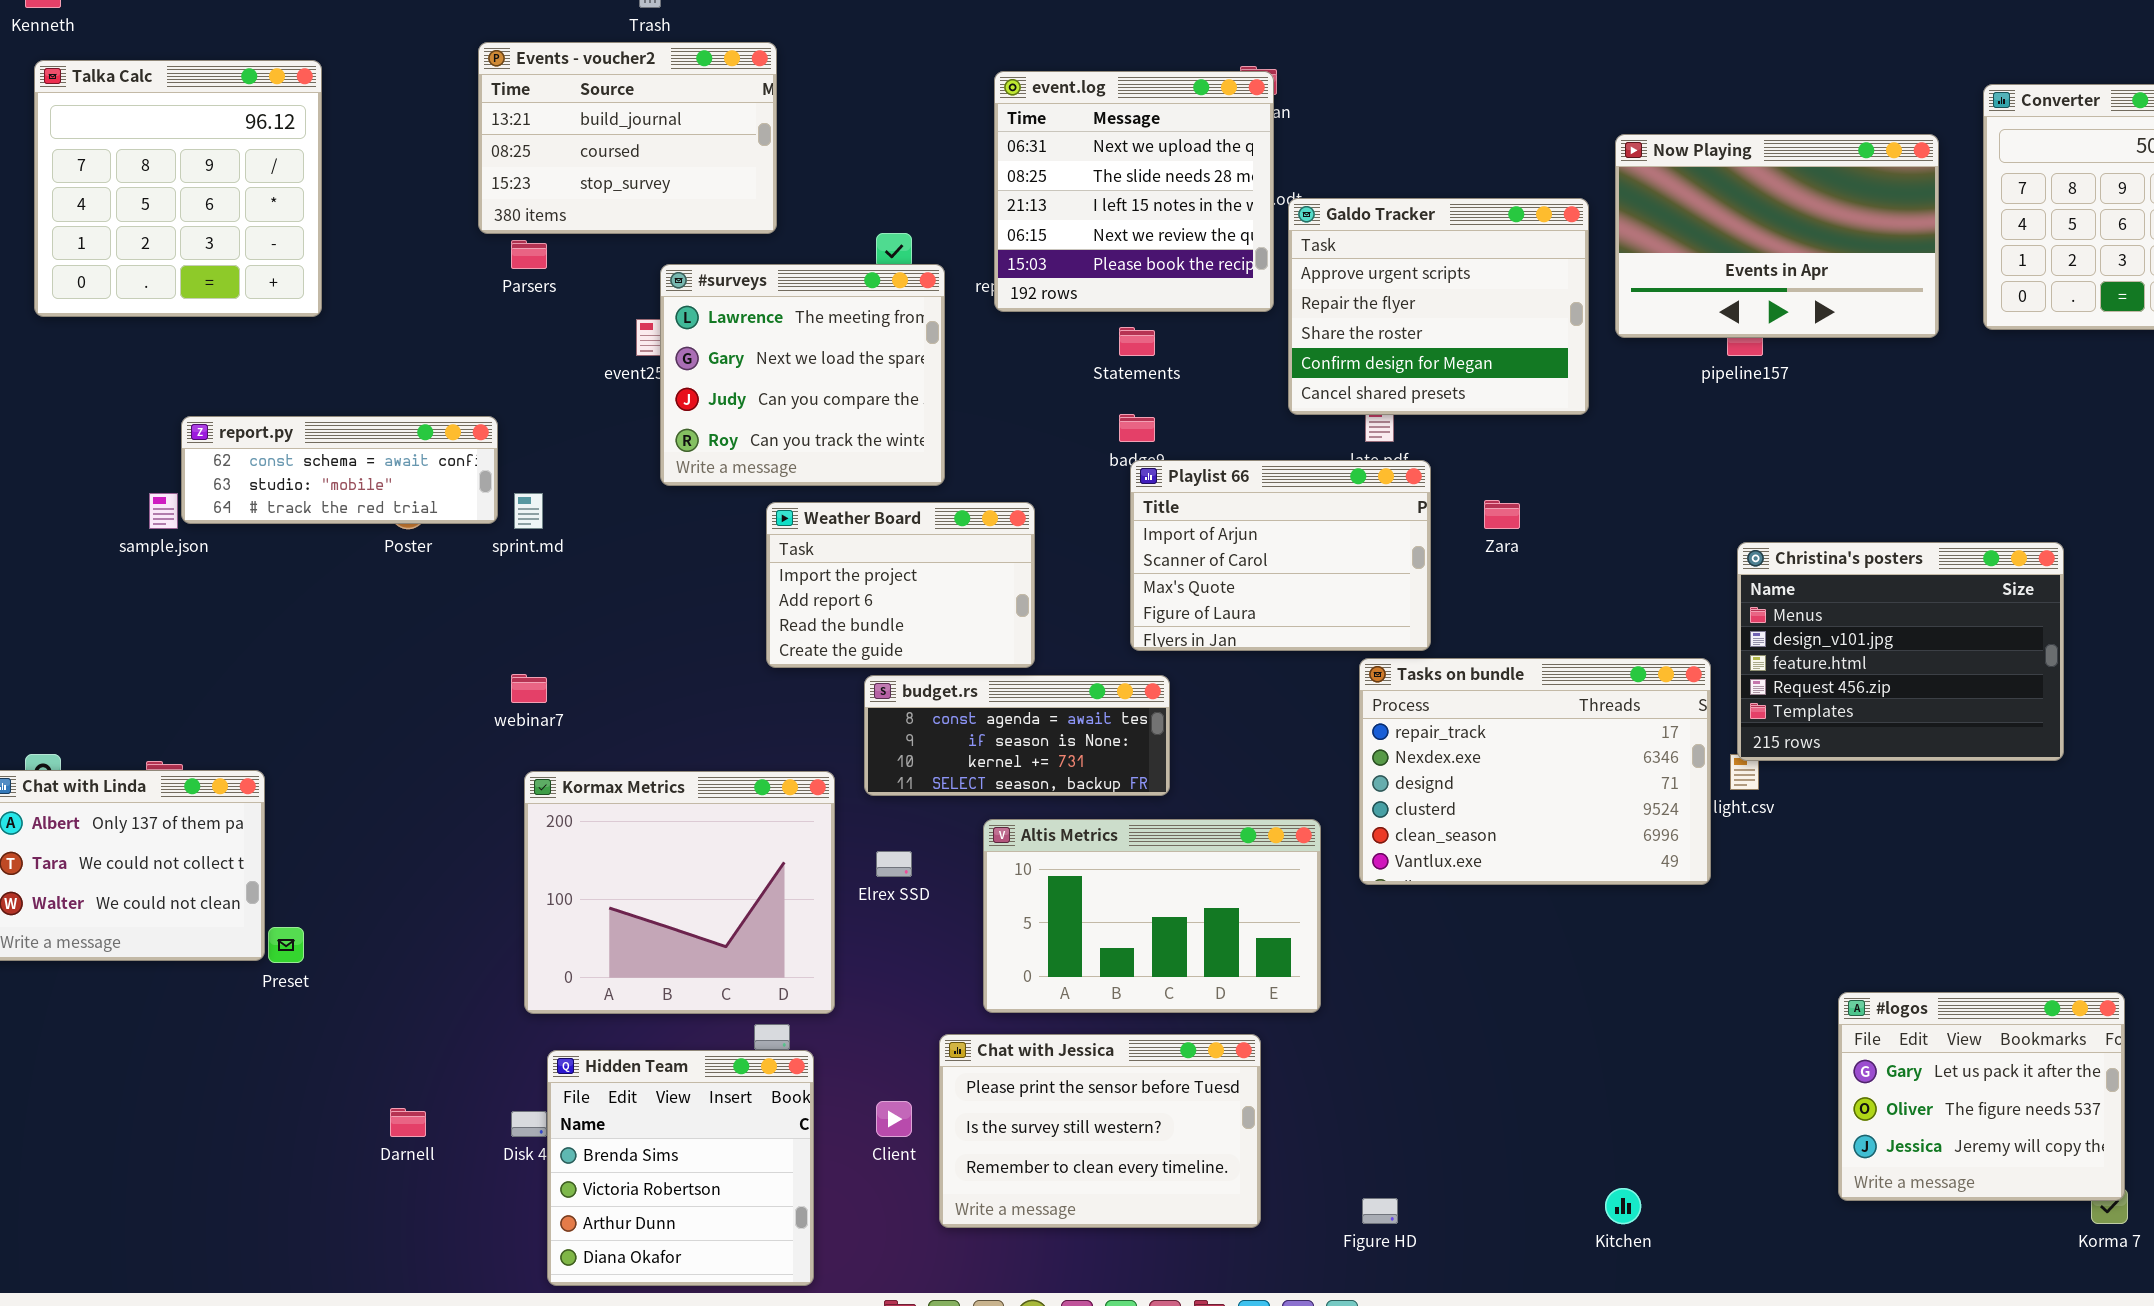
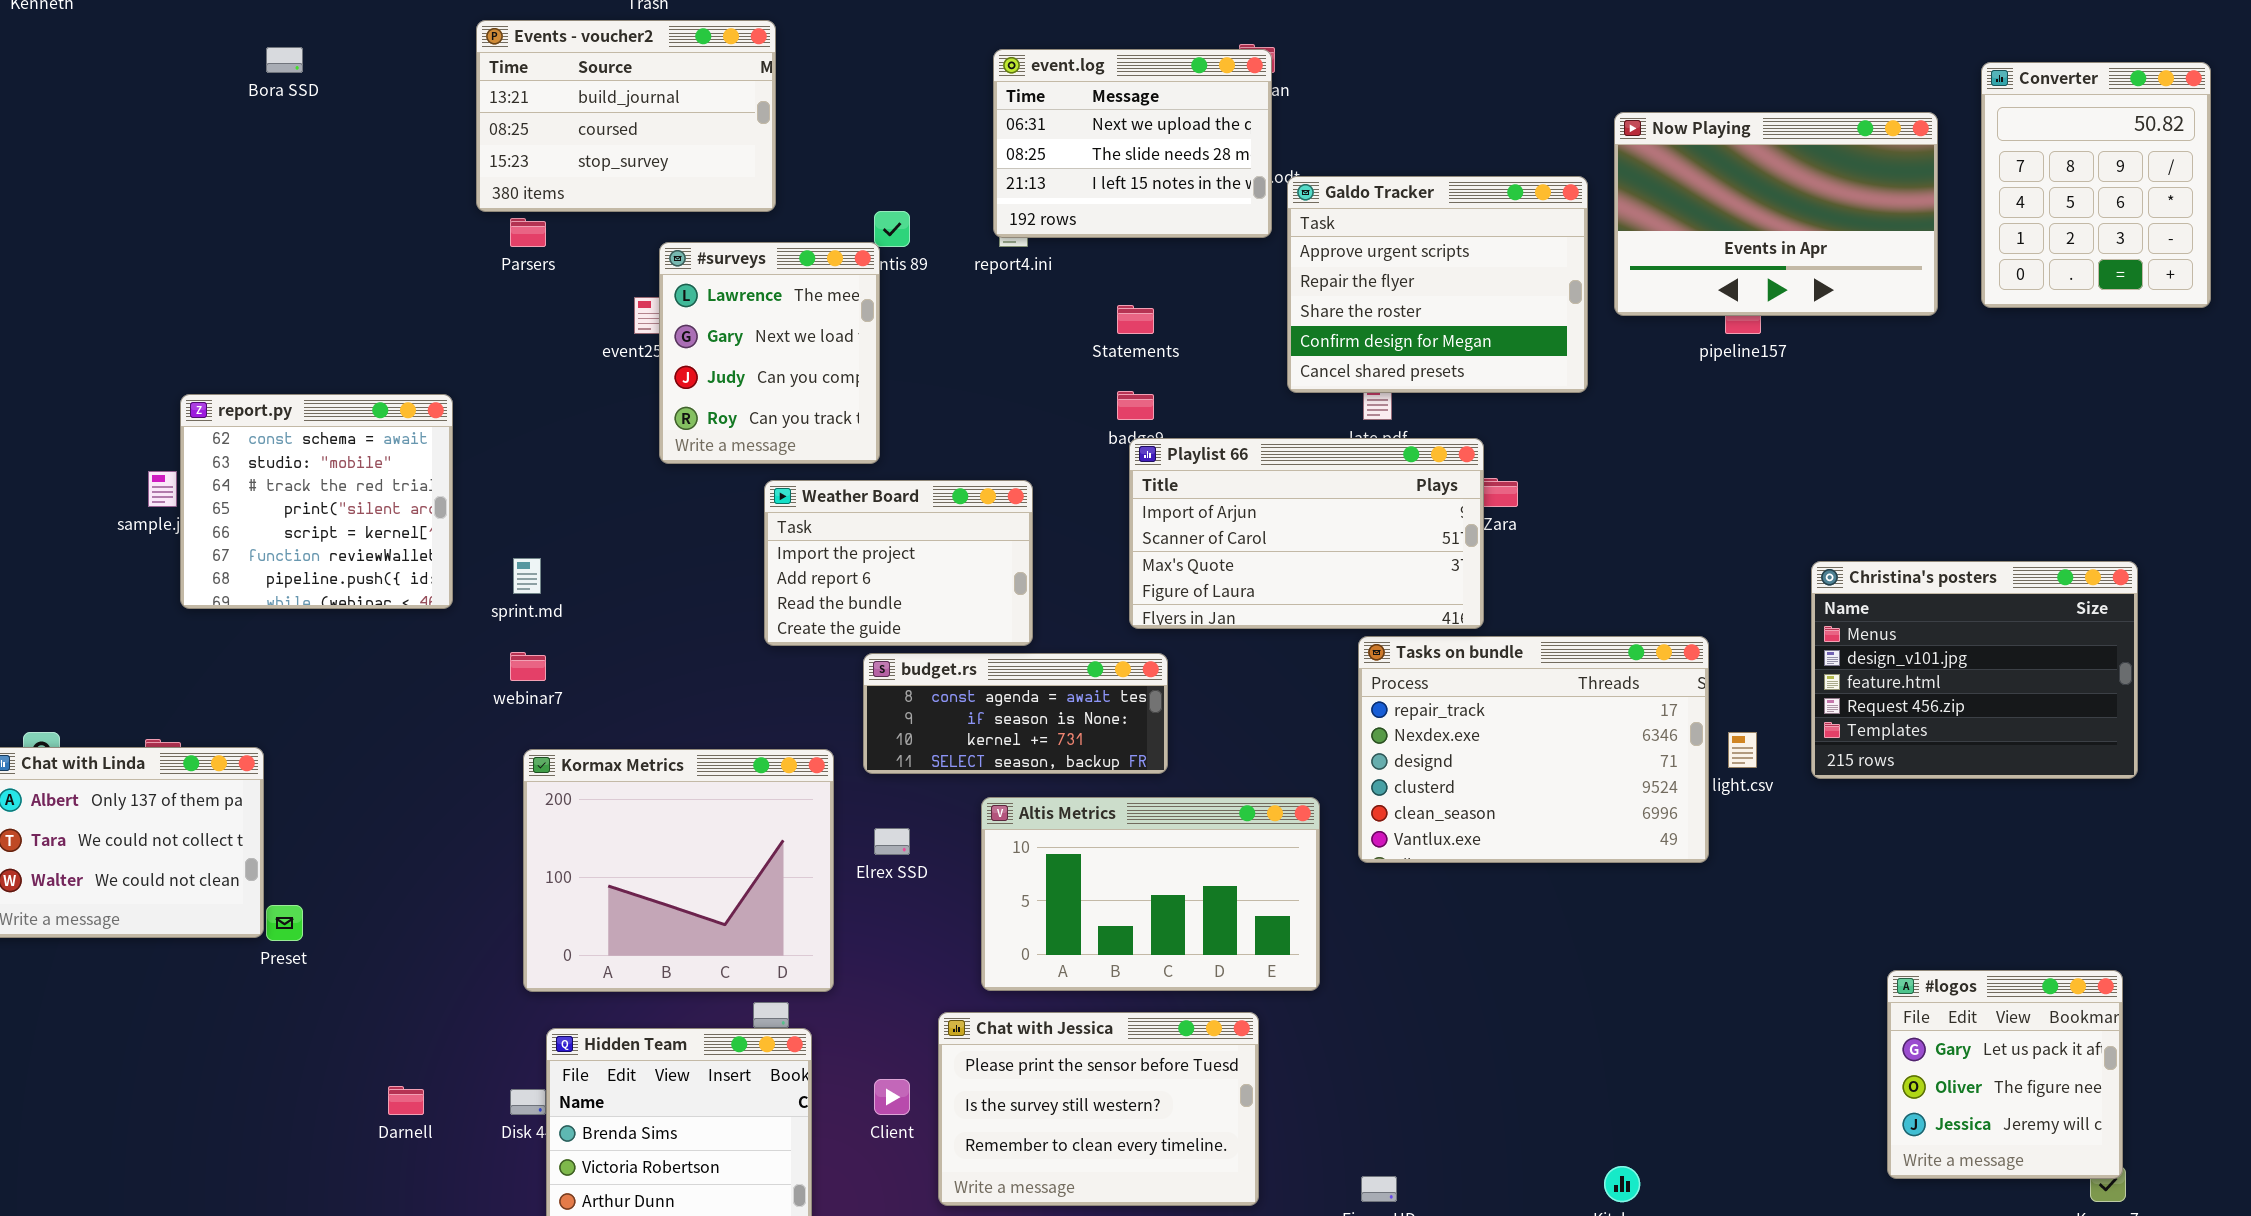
Talka Calc: [34,60,322,317] -> none, closed
event.log: [994,71,1274,312] -> [993,49,1272,238], resized
#surveys: [660,264,945,486] -> [659,242,880,464], resized
report.py: [181,416,498,524] -> [180,394,453,609], resized
Playlist 66: [1130,460,1431,651] -> [1129,438,1484,629], resized
sprint.md: [514,493,543,529] -> [513,558,541,594], moved
Christina's posters: [1737,542,2064,761] -> [1811,561,2138,779], moved
#logos: [1838,992,2125,1201] -> [1887,970,2123,1179], resized

